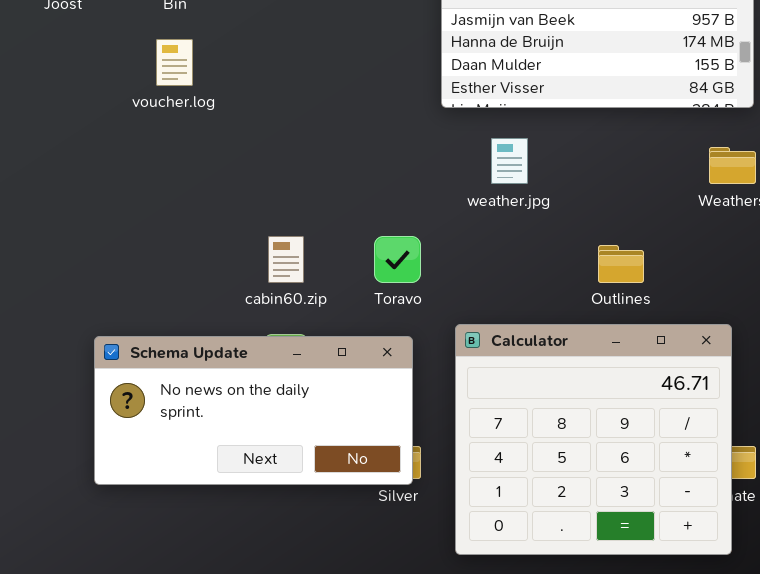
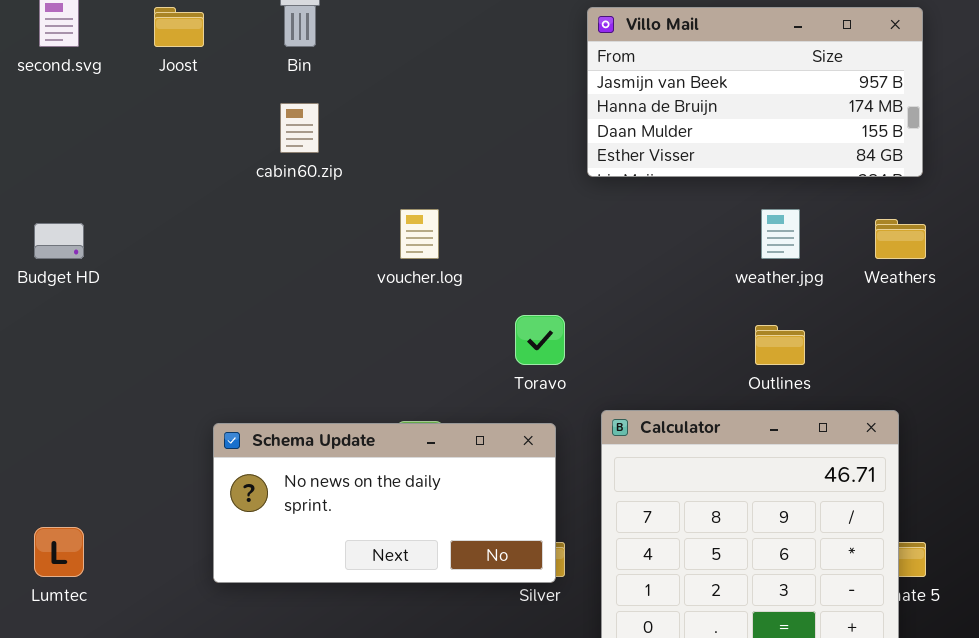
voucher.log: [156,39,193,86] -> [400,209,439,259], moved
weather.jpg: [491,138,528,184] -> [761,209,800,259], moved
cabin60.zip: [268,236,304,283] -> [280,103,319,153], moved

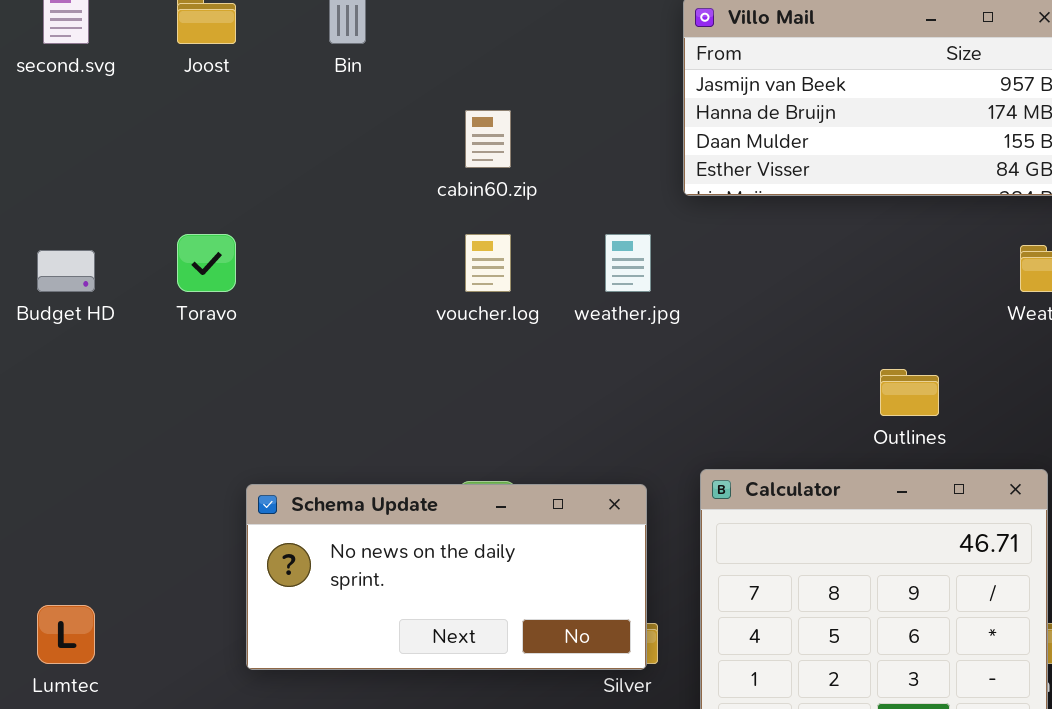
cabin60.zip: [280,103,319,153] -> [465,110,511,168], moved
weather.jpg: [761,209,800,259] -> [605,234,651,292], moved
Toravo: [515,315,565,365] -> [177,234,236,292], moved

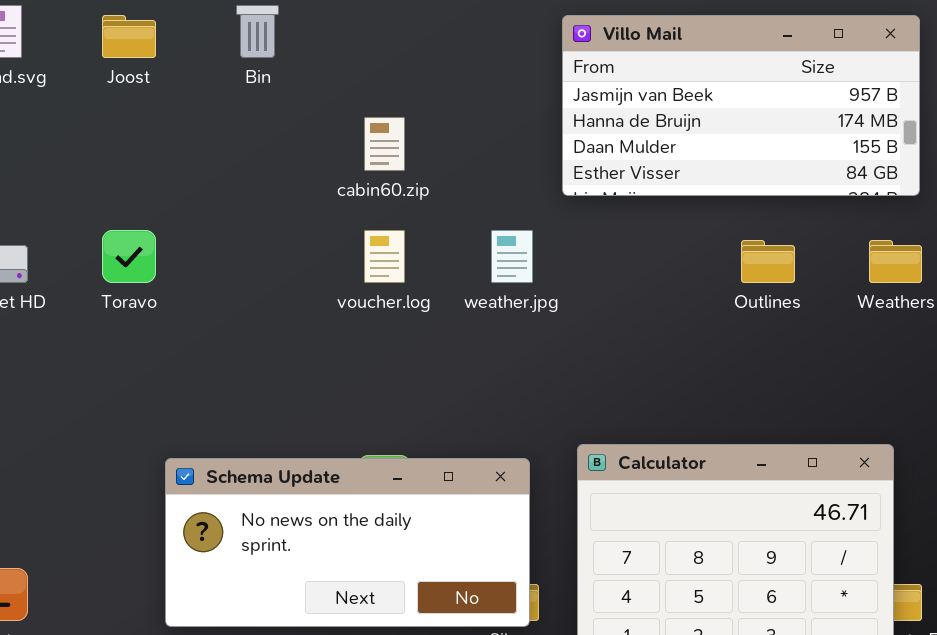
Outlines: [880,369,939,416] -> [741,240,795,283], moved

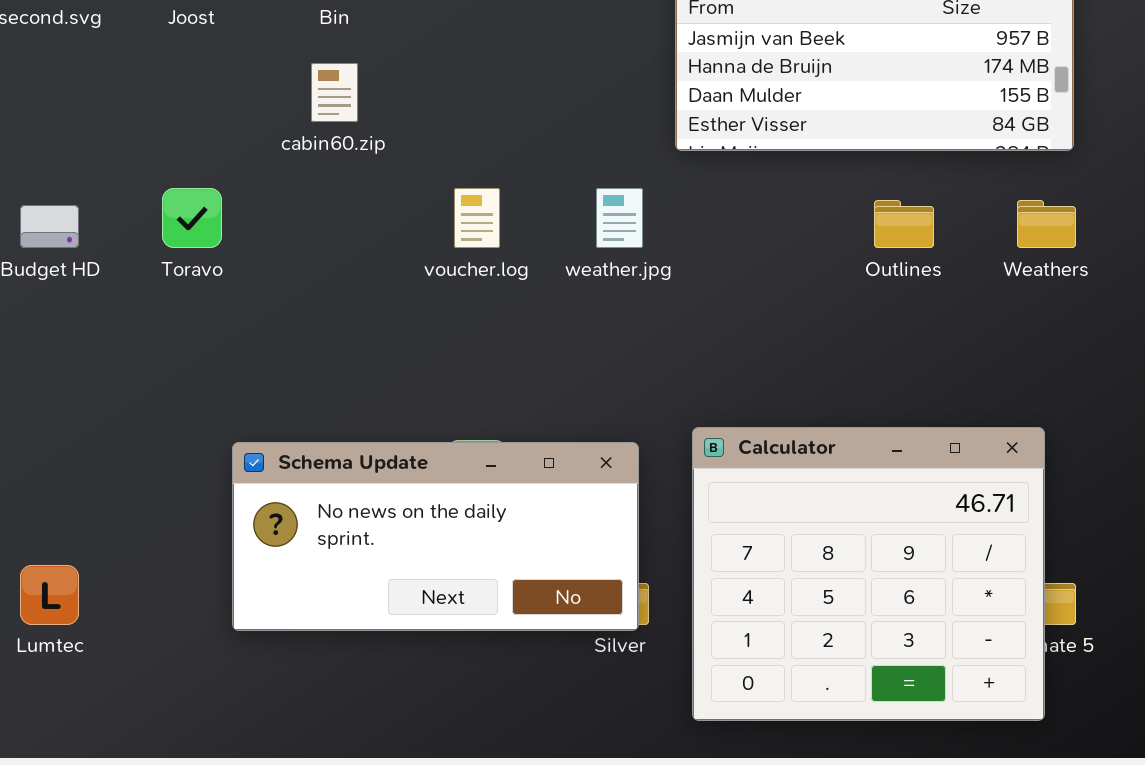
cabin60.zip: [364,117,405,171] -> [311,63,358,122], moved

